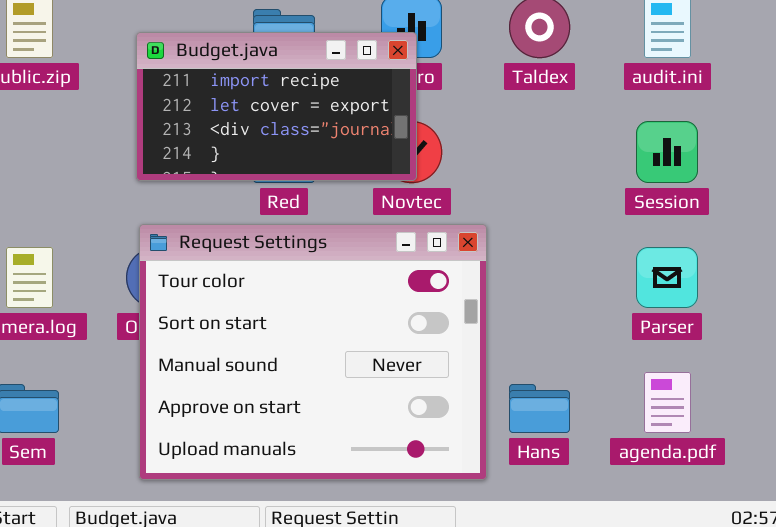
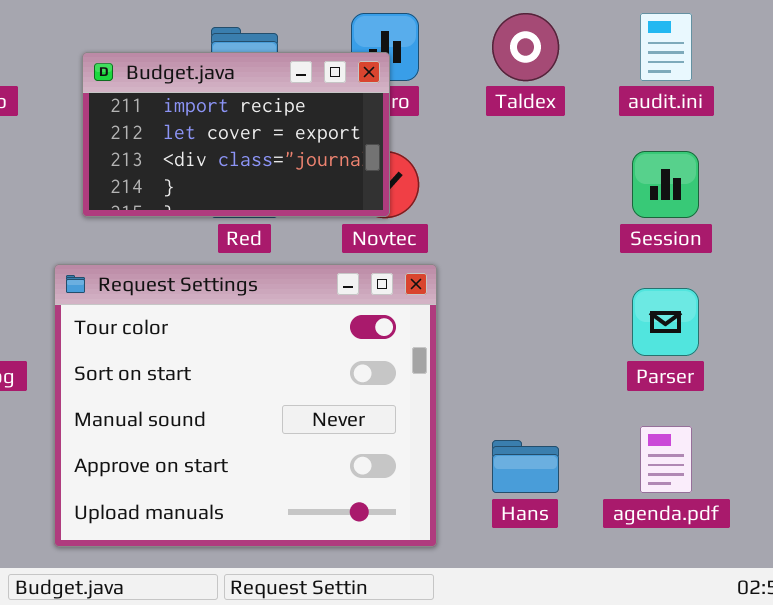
Request Settings: [139,224,487,480] -> [54,264,437,547], moved

